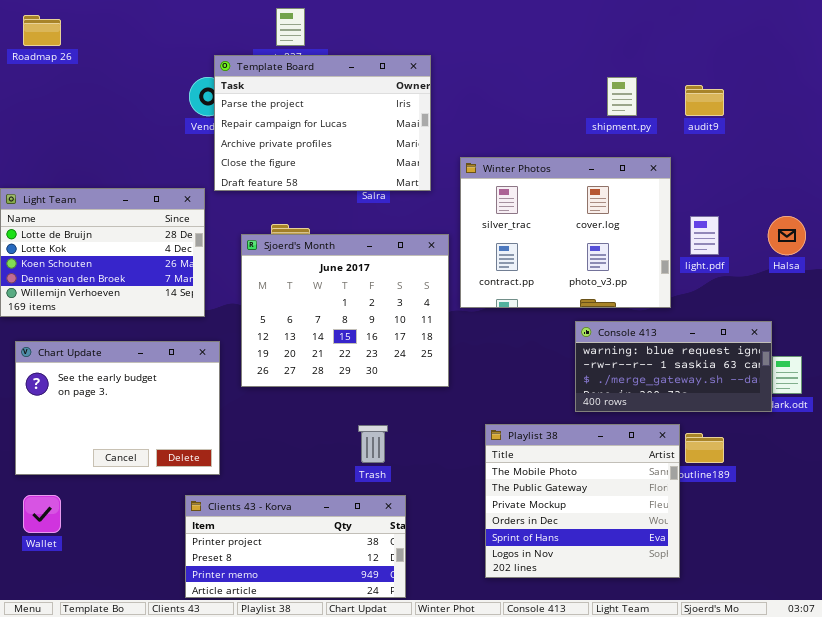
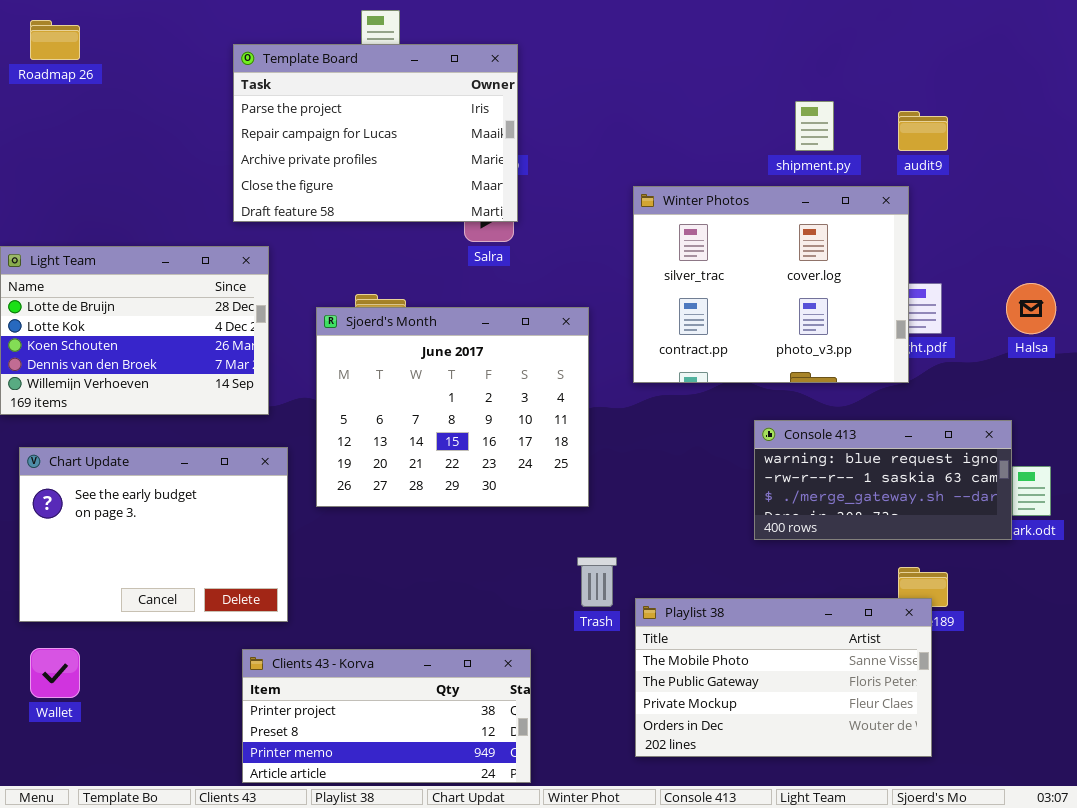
Template Board: [214,55,431,191] -> [233,44,518,222], moved
Winter Photos: [460,157,671,308] -> [633,186,909,383], moved
Playlist 38: [485,424,680,578] -> [635,598,932,757], resized
Trash: [358,425,388,463] -> [577,557,617,607], moved

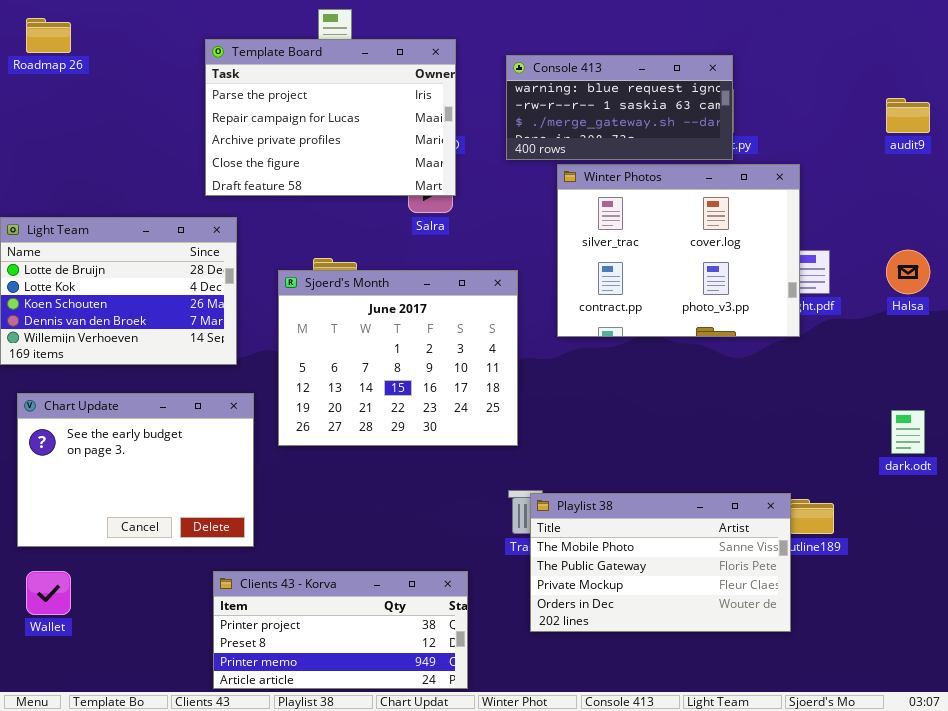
audit9: [898,111,948,151] -> [886,98,930,133], moved
Console 413: [754,420,1012,540] -> [506,55,733,160], moved
Playlist 38: [635,598,932,757] -> [530,493,791,632], moved

